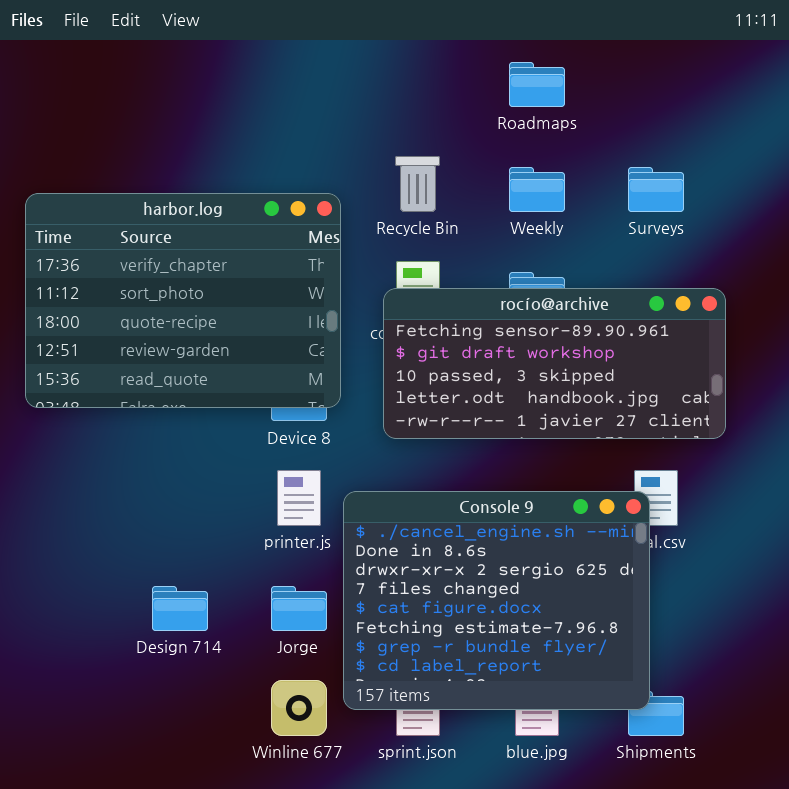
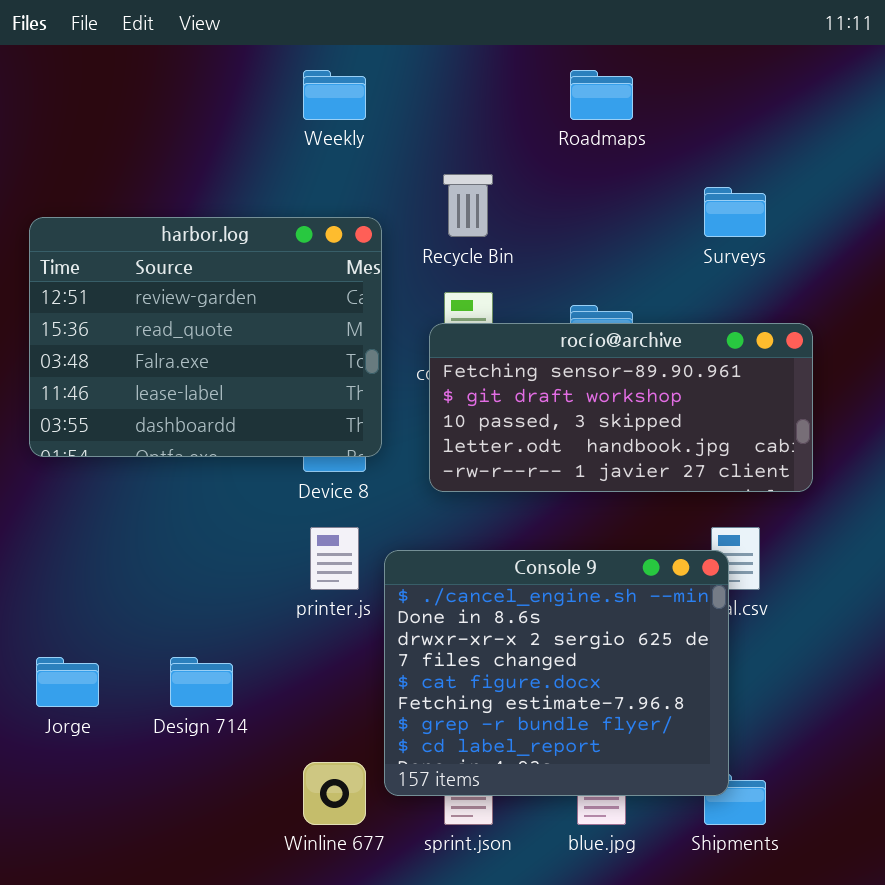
Weekly: [509,167,565,212] -> [303,70,366,120], moved
harbor.log: [25,193,341,408] -> [29,217,382,457], scrolled down 3 rows
Jorge: [271,586,327,631] -> [36,657,99,707], moved

